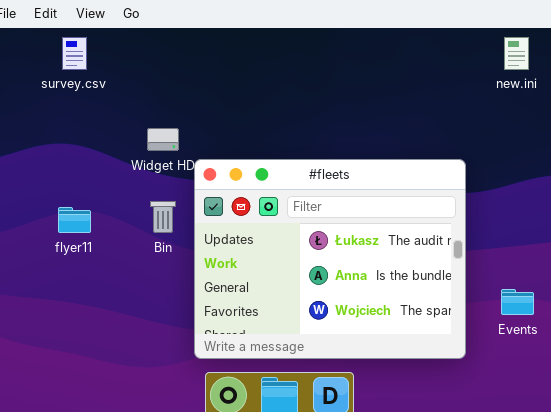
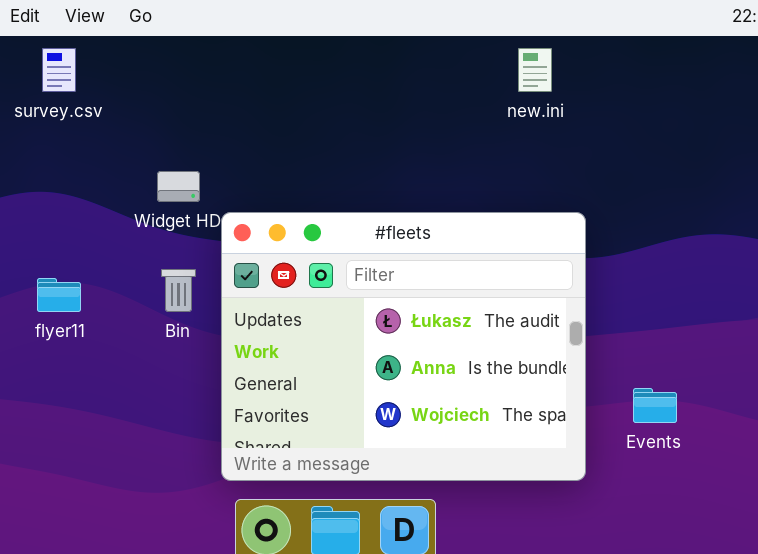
new.ini: [504,37,529,70] -> [518,48,552,92], moved

